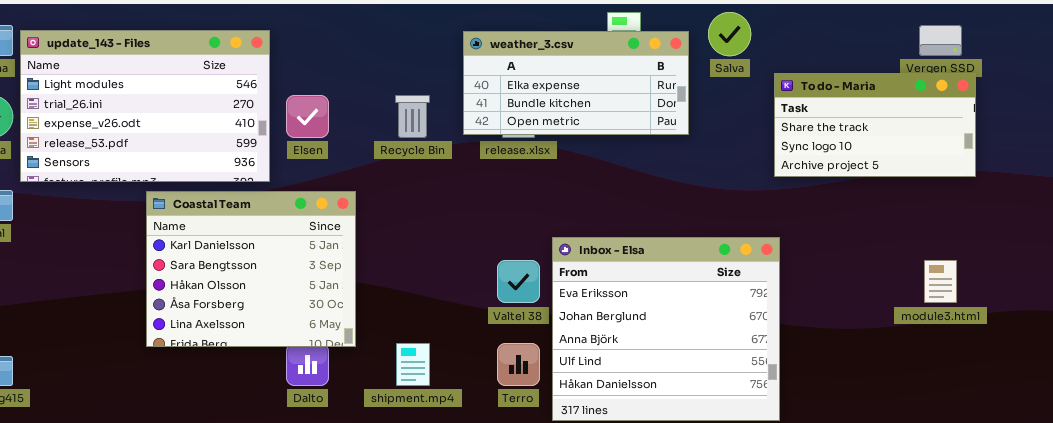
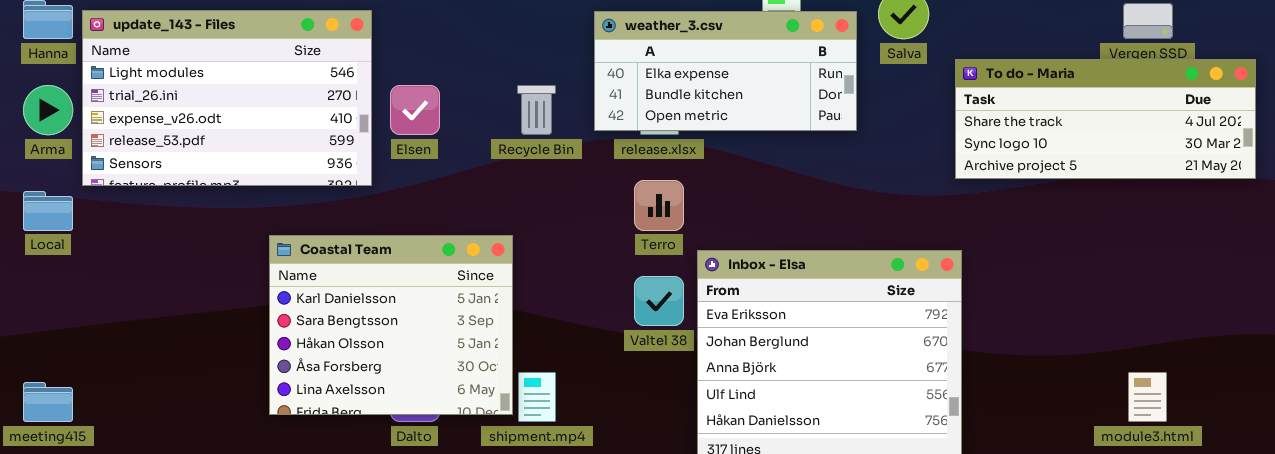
To do - Maria: [774,73,976,177] -> [955,59,1256,179], resized
Coastal Team: [146,191,356,347] -> [269,235,513,415], moved
module3.html: [924,260,957,303] -> [1128,372,1167,422], moved
Terro: [497,343,540,386] -> [634,180,684,231], moved

